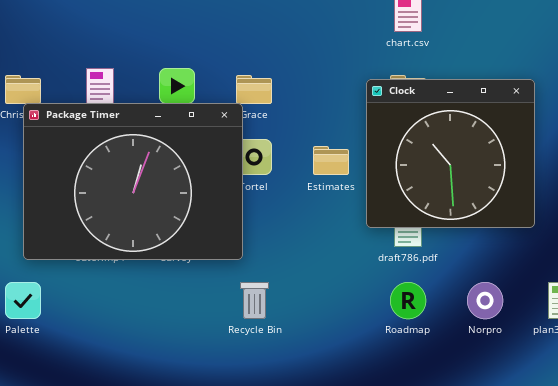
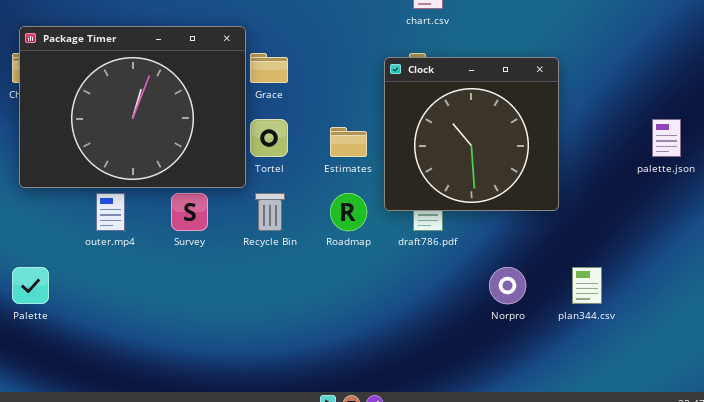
Package Timer: [23,103,243,260] -> [19,26,246,188], moved
Recycle Bin: [240,282,269,319] -> [255,193,285,231], moved
Roadmap: [390,282,426,319] -> [330,193,367,231], moved

